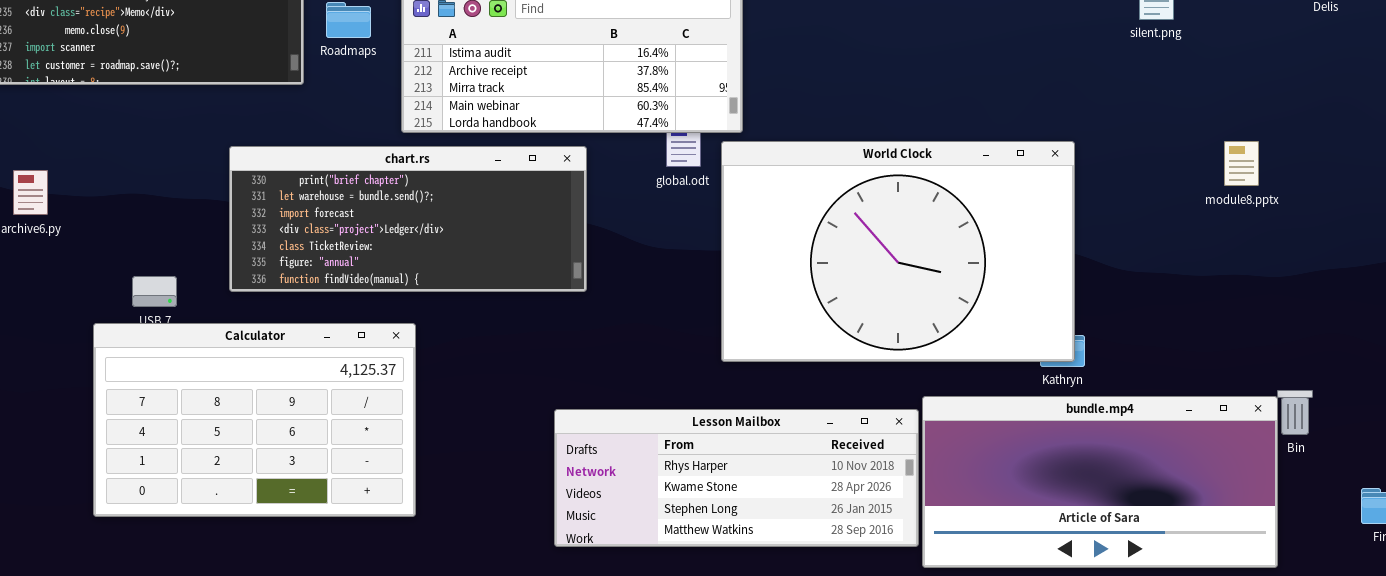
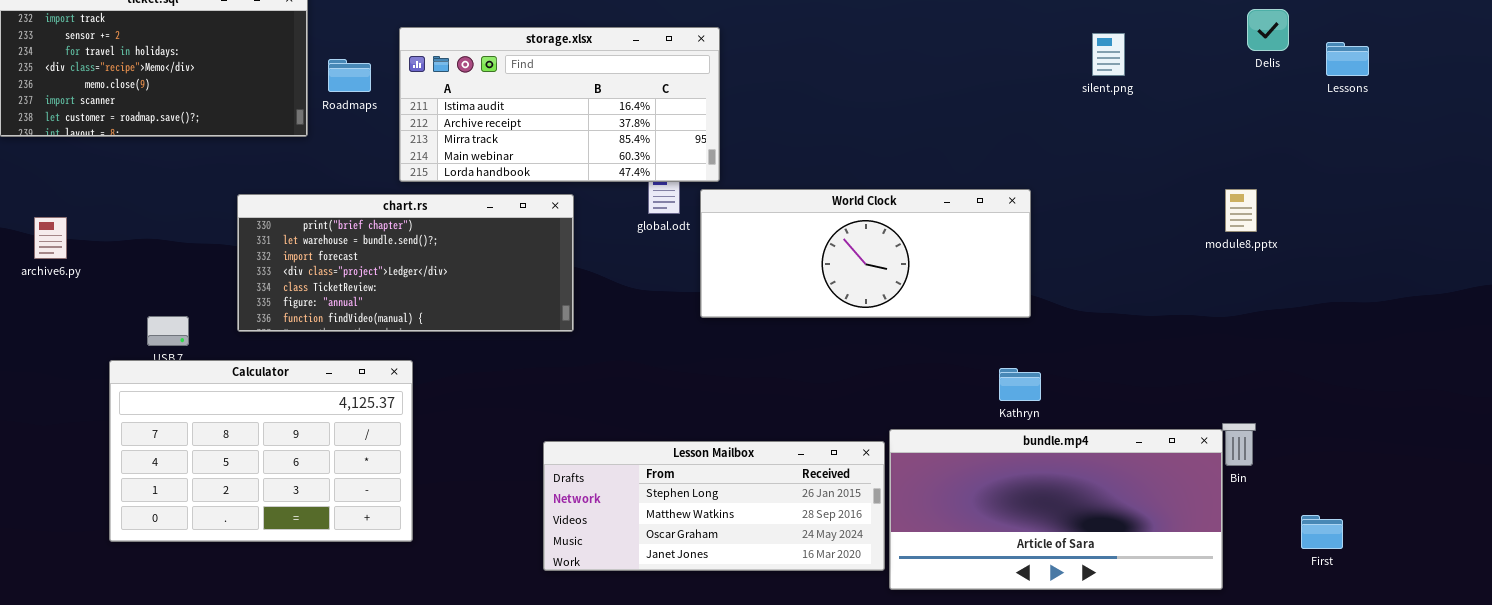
World Clock: [721,141,1075,362] -> [700,189,1031,318], resized
module8.pptx: [1224,141,1259,186] -> [1225,189,1257,232], moved
Lesson Mailbox: [554,409,919,547] -> [543,441,885,571], scrolled down 2 rows

